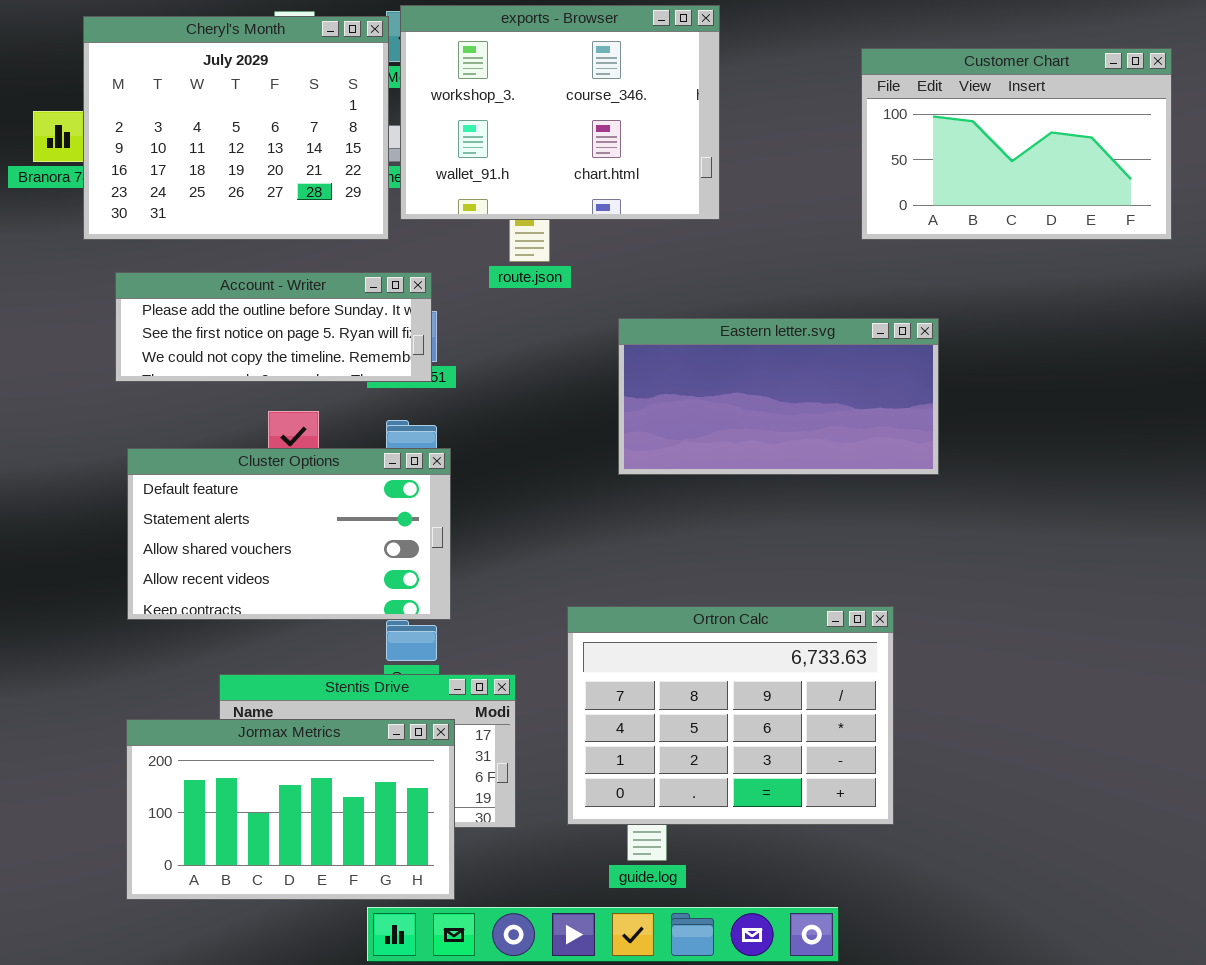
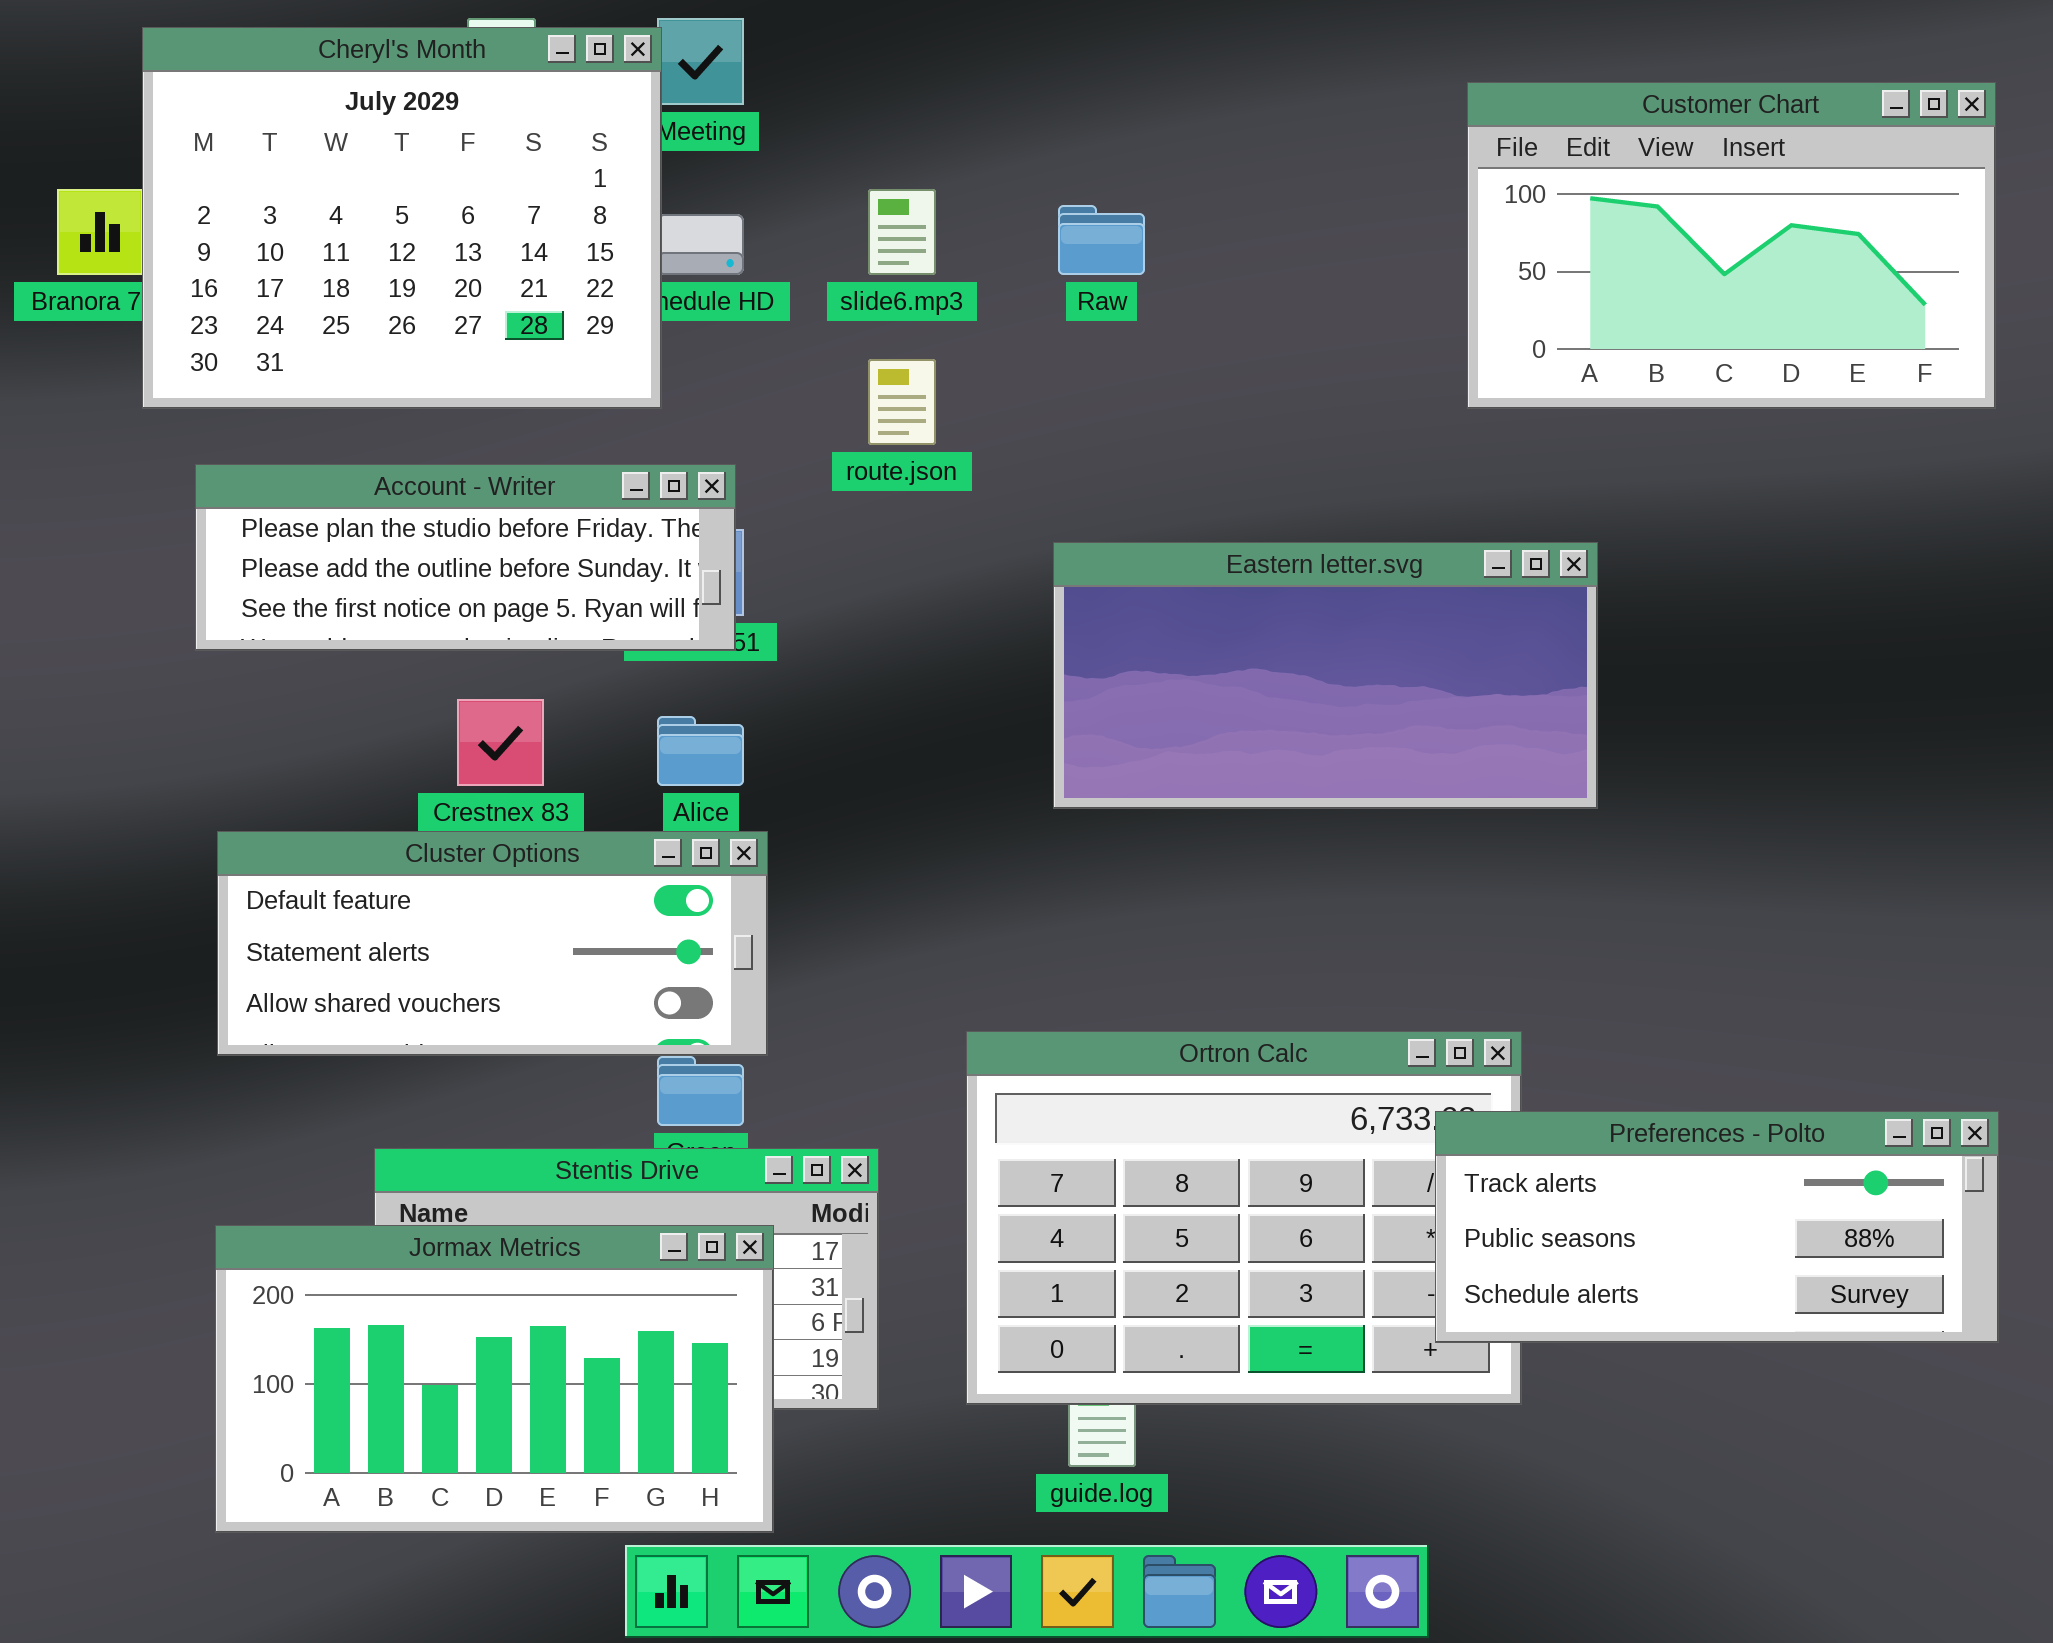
exports - Browser: [400,5,720,220] -> none, closed
Account - Writer: [115,272,432,382] -> [195,464,736,651], scrolled up 1 row
Cluster Options: [127,448,451,620] -> [217,831,768,1056], resized
Preferences - Polto: none -> [1435,1111,1999,1343], opened

